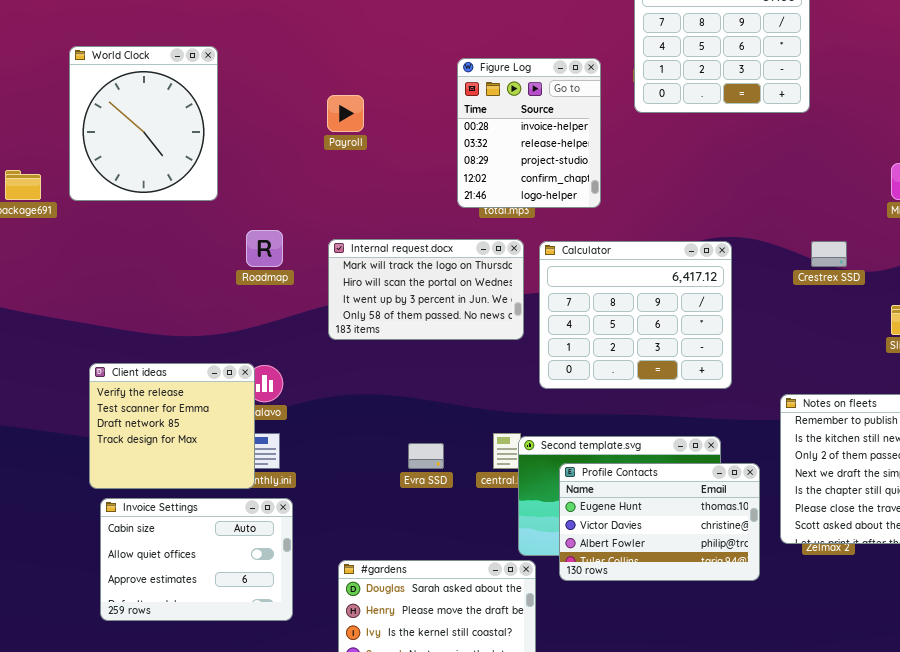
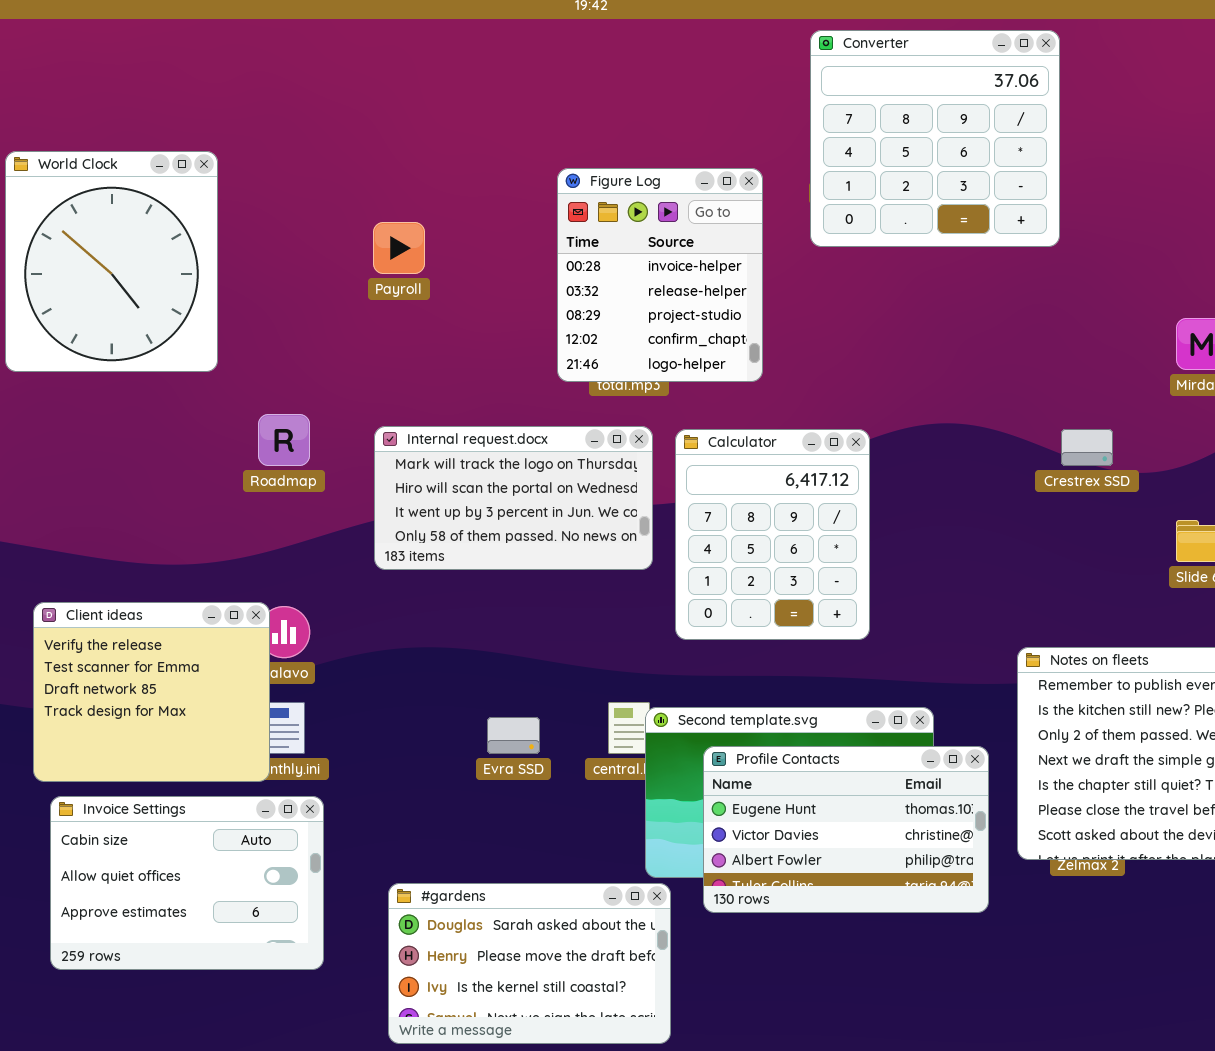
Calculator: [539,241,732,389] -> [675,429,870,640], resized

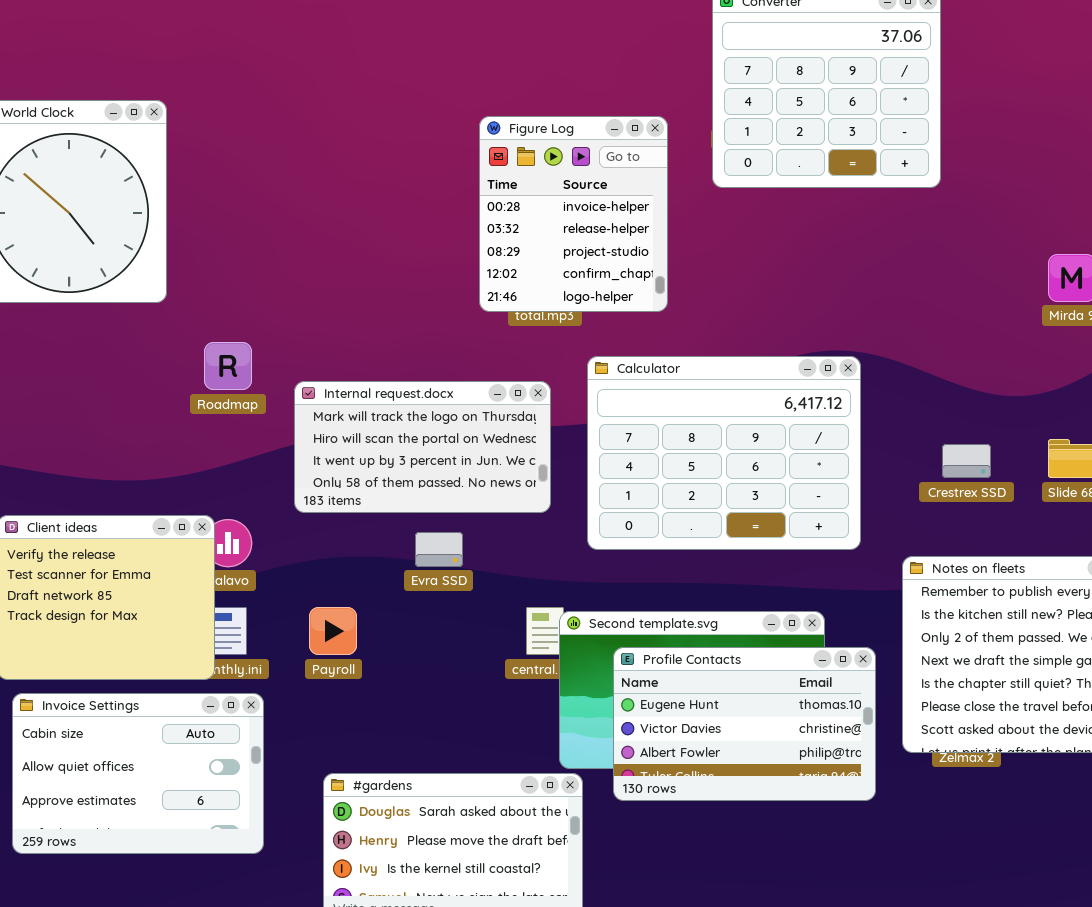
Payroll: [373,222,425,274] -> [309,607,357,655], moved
Internal request.docx: [374,426,653,570] -> [294,381,551,513], moved
Calculator: [675,429,870,640] -> [587,356,861,550], resized
Crestrex SSD: [1061,429,1113,466] -> [942,444,991,478], moved
Evra SSD: [487,717,540,754] -> [415,532,463,567], moved

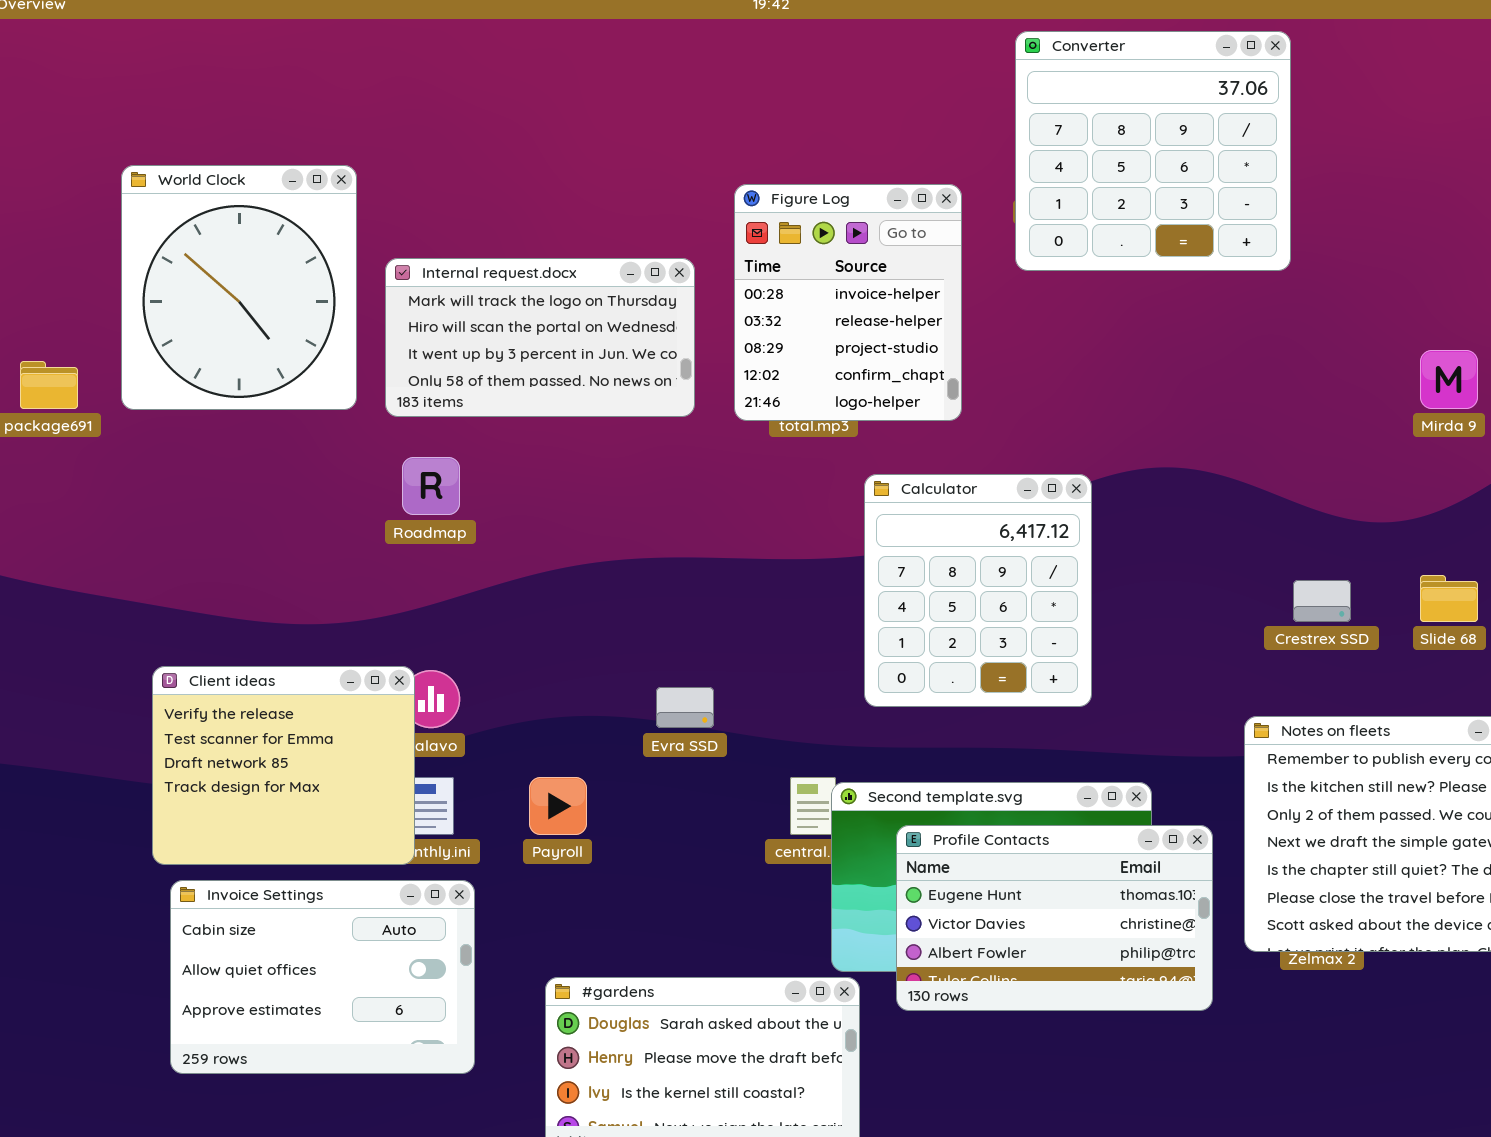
Calculator: [587,356,861,550] -> [864,474,1092,707], resized
Internal request.docx: [294,381,551,513] -> [385,258,695,417], moved

